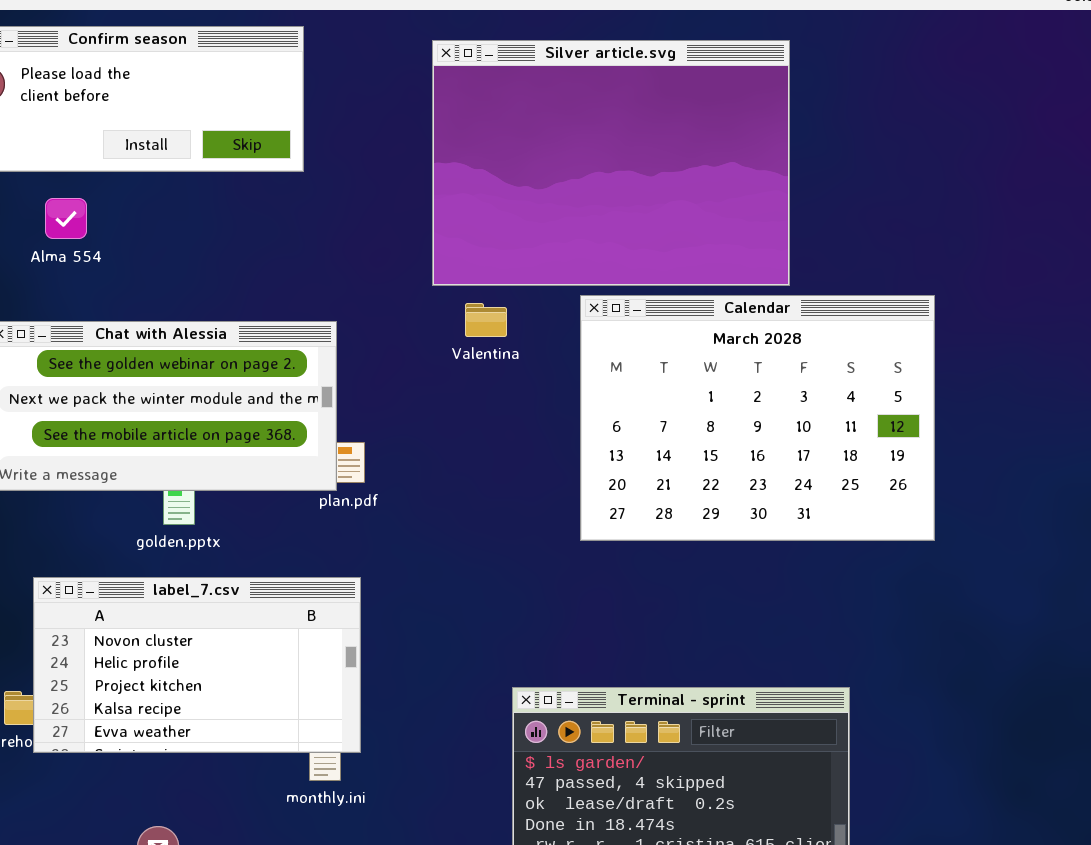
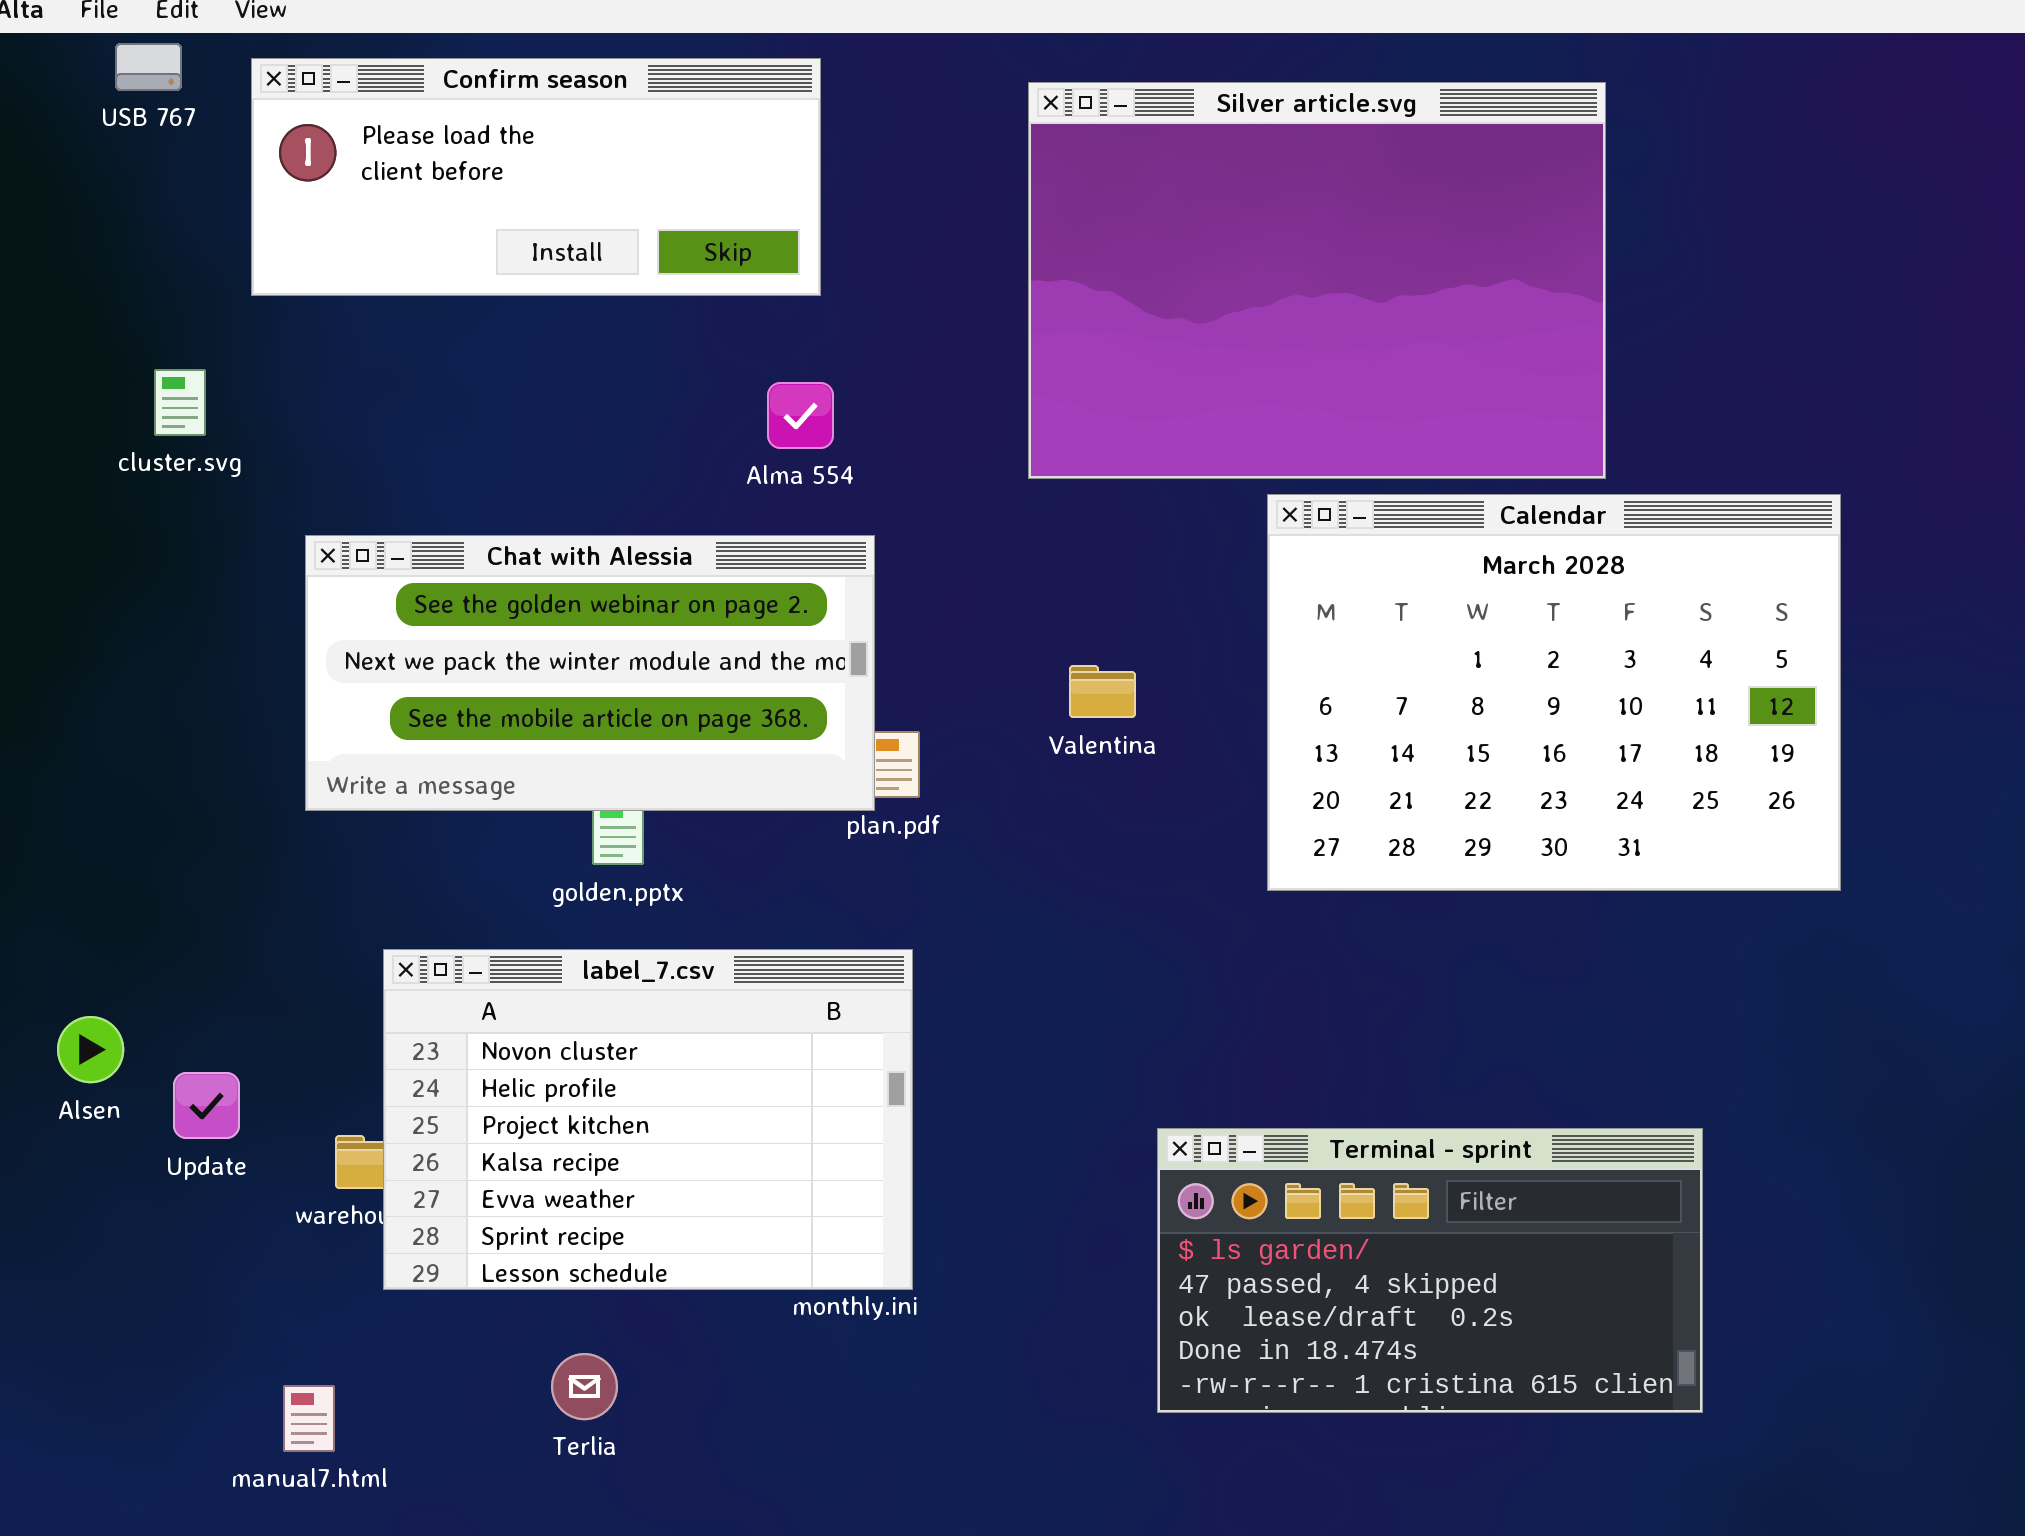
Alma 554: [45,198,87,239] -> [767,382,834,449], moved
Valentina: [465,303,507,337] -> [1069,665,1136,718], moved
label_7.csv: [33,577,361,753] -> [383,949,913,1290], resized

